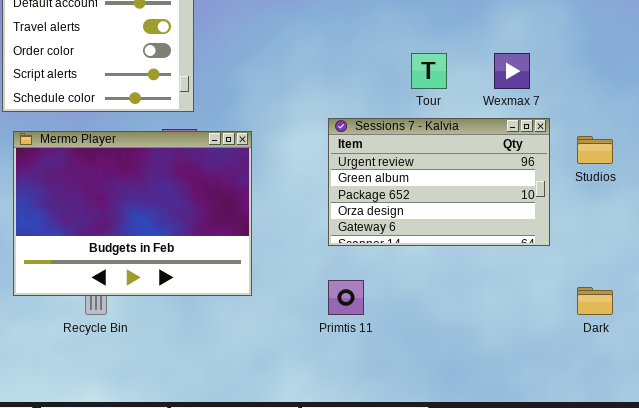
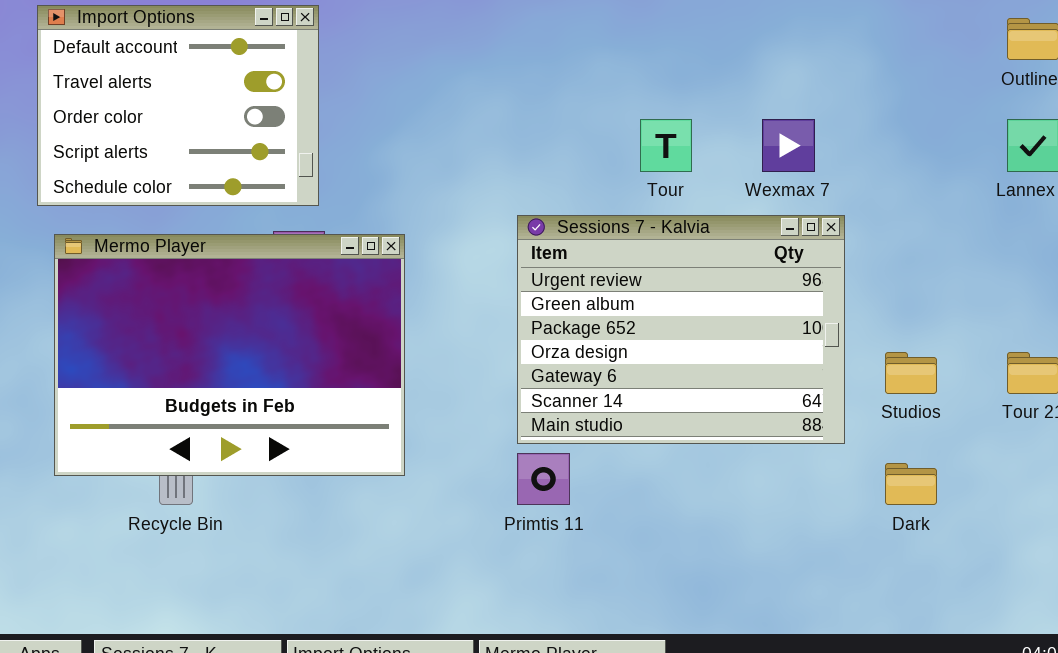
Sessions 7 - Kalvia: [328,118,550,246] -> [517,215,845,444], resized
Studios: [577,136,613,164] -> [885,352,937,394], moved

